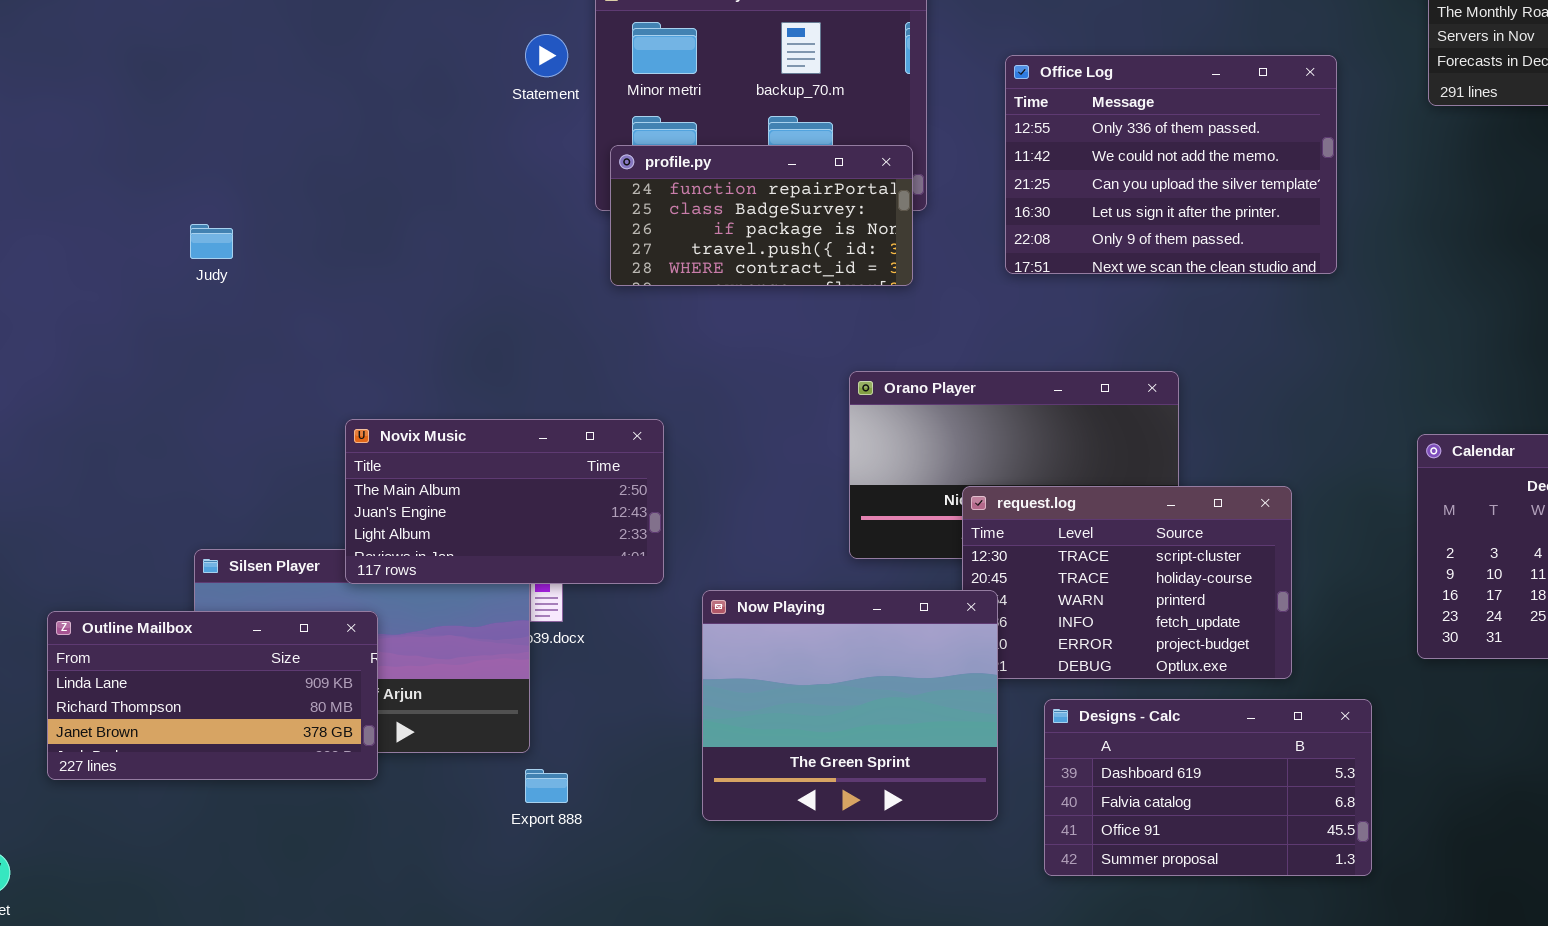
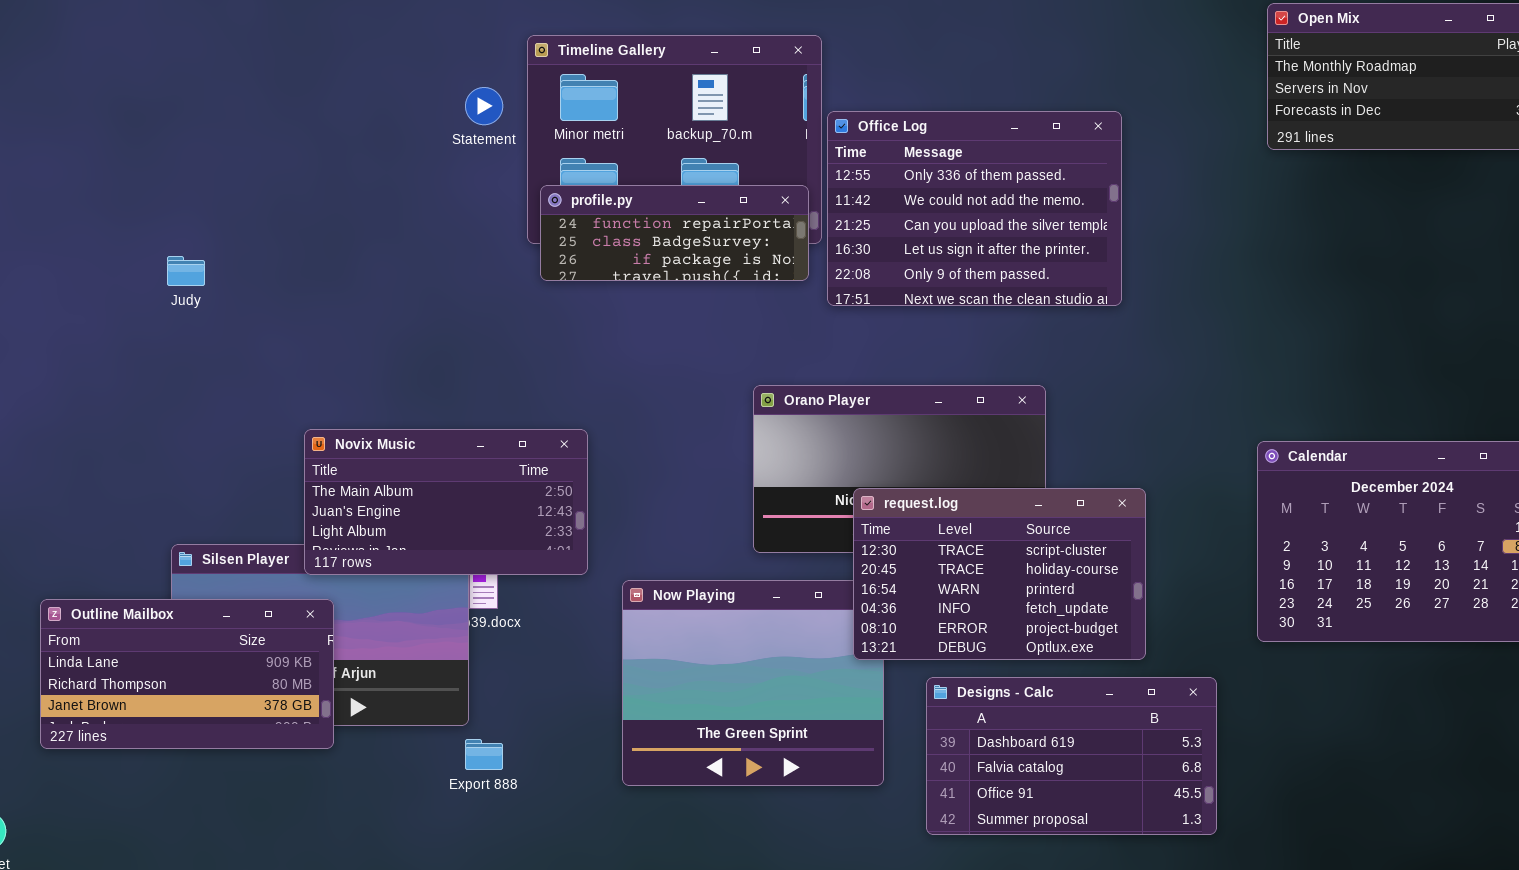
Office Log: [1005,55,1337,274] -> [827,111,1122,306], moved
profile.py: [610,145,913,286] -> [540,185,809,281], resized
request.log: [962,486,1292,679] -> [853,488,1146,660], raised

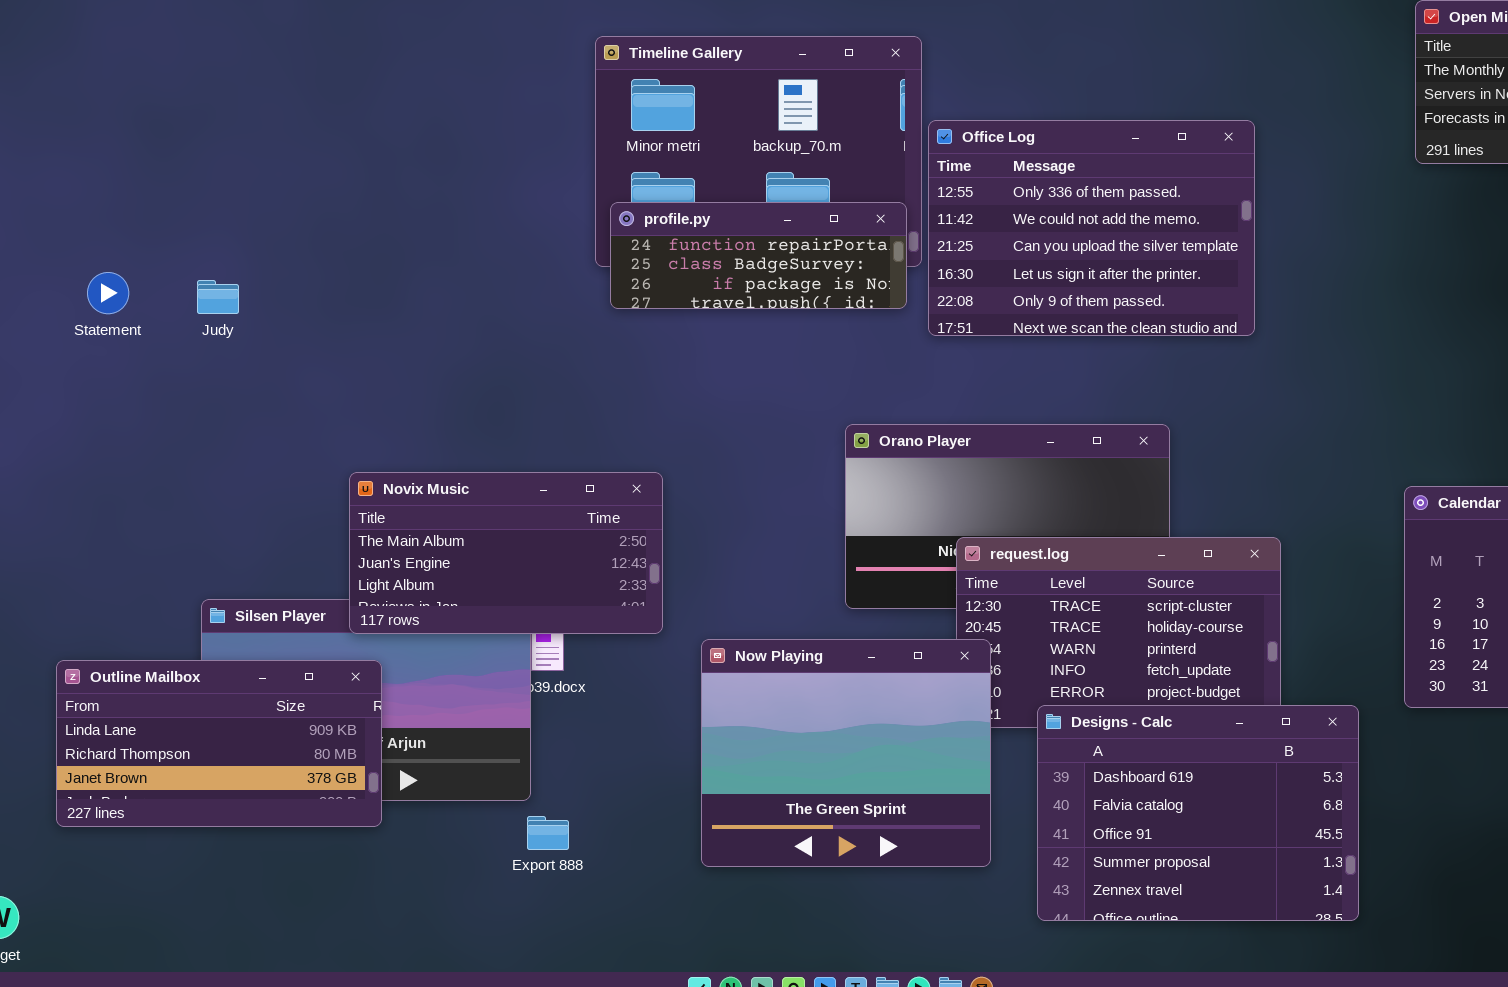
Statement: [465,87,503,125] -> [87,272,129,314], moved
Now Playing: [622,580,884,786] -> [701,639,991,867], raised
Designs - Calc: [926,677,1217,835] -> [1037,705,1359,921], resized

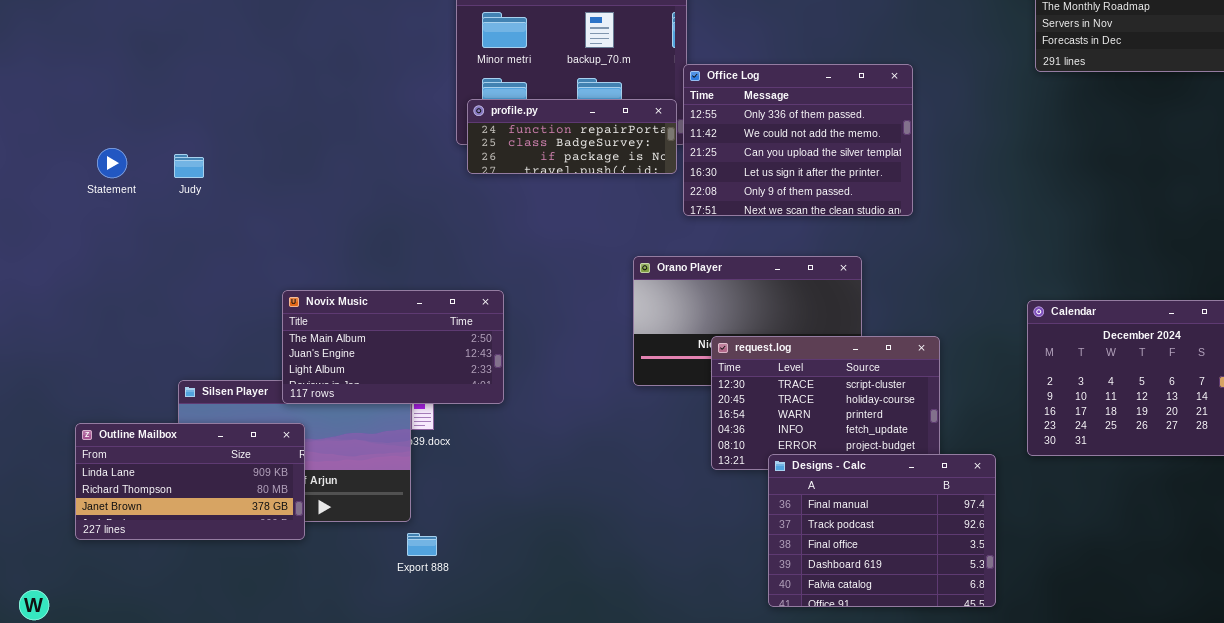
Office Log: [928,120,1255,336] -> [683,64,913,216], moved
Now Playing: [701,639,991,867] -> none, closed
Designs - Calc: [1037,705,1359,921] -> [768,454,996,607], scrolled up 3 rows

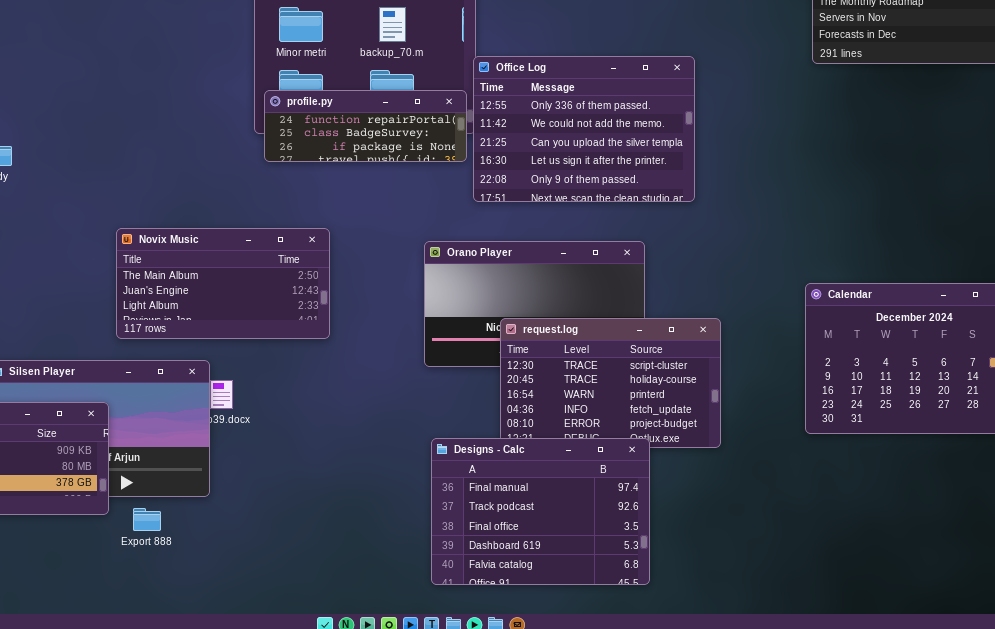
Novix Music: [282,290,504,404] -> [116,228,330,339], moved
Designs - Calc: [768,454,996,607] -> [431,438,650,585], moved
Export 888: [407,533,437,556] -> [133,508,161,531], moved

